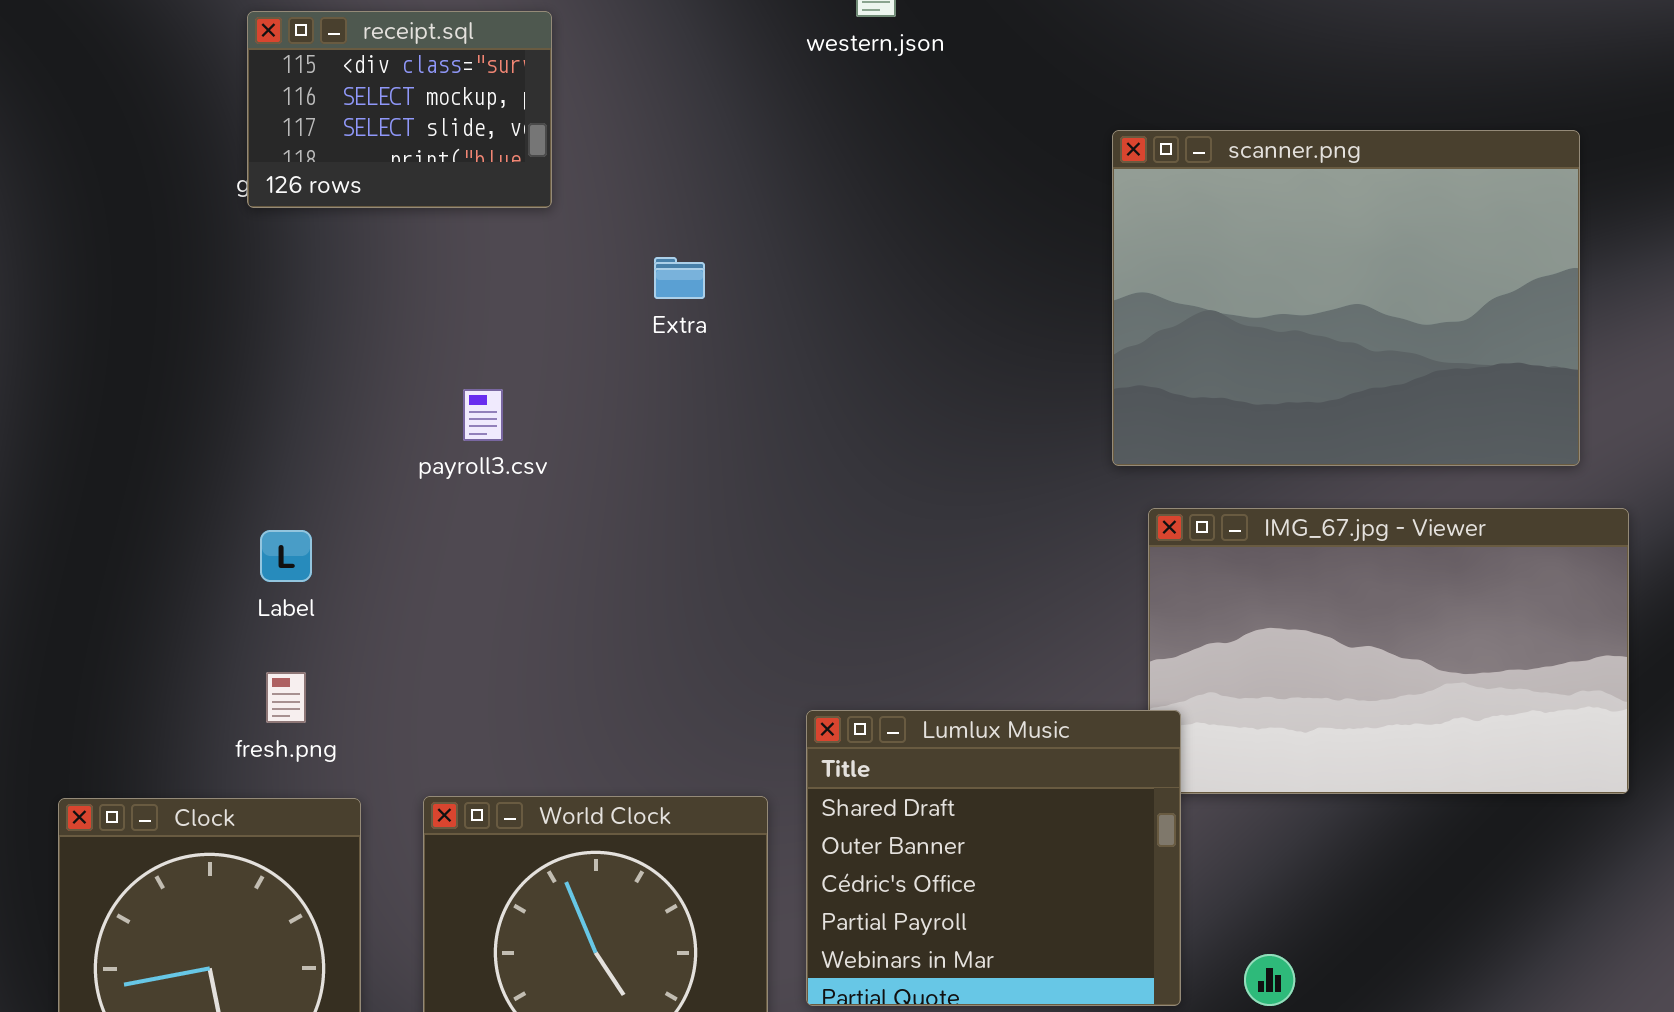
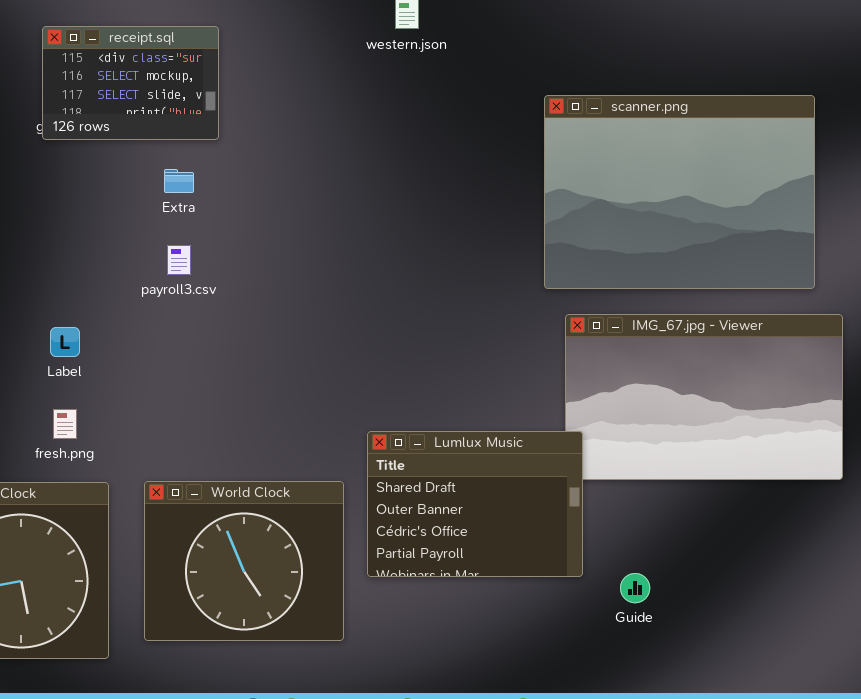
Extra: [654,257,705,299] -> [164,169,194,193], moved
Lumlux Music: [806,710,1181,1006] -> [367,431,583,577], resized

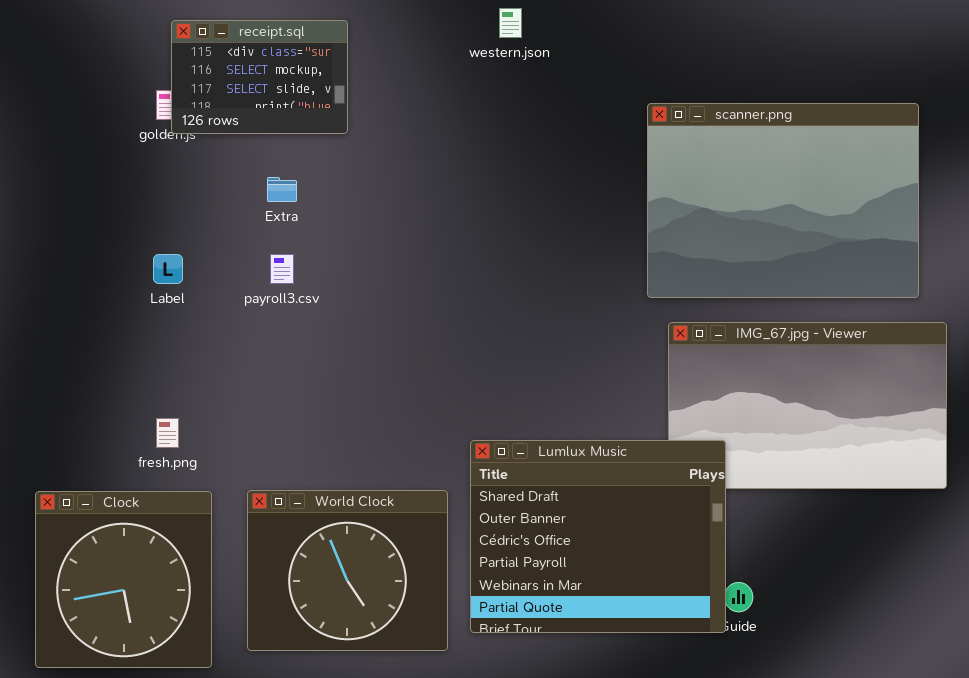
receipt.sql: [42,26,219,140] -> [171,20,348,134], moved
Label: [50,327,80,357] -> [153,254,183,284], moved
Lumlux Music: [367,431,583,577] -> [470,440,726,633], resized

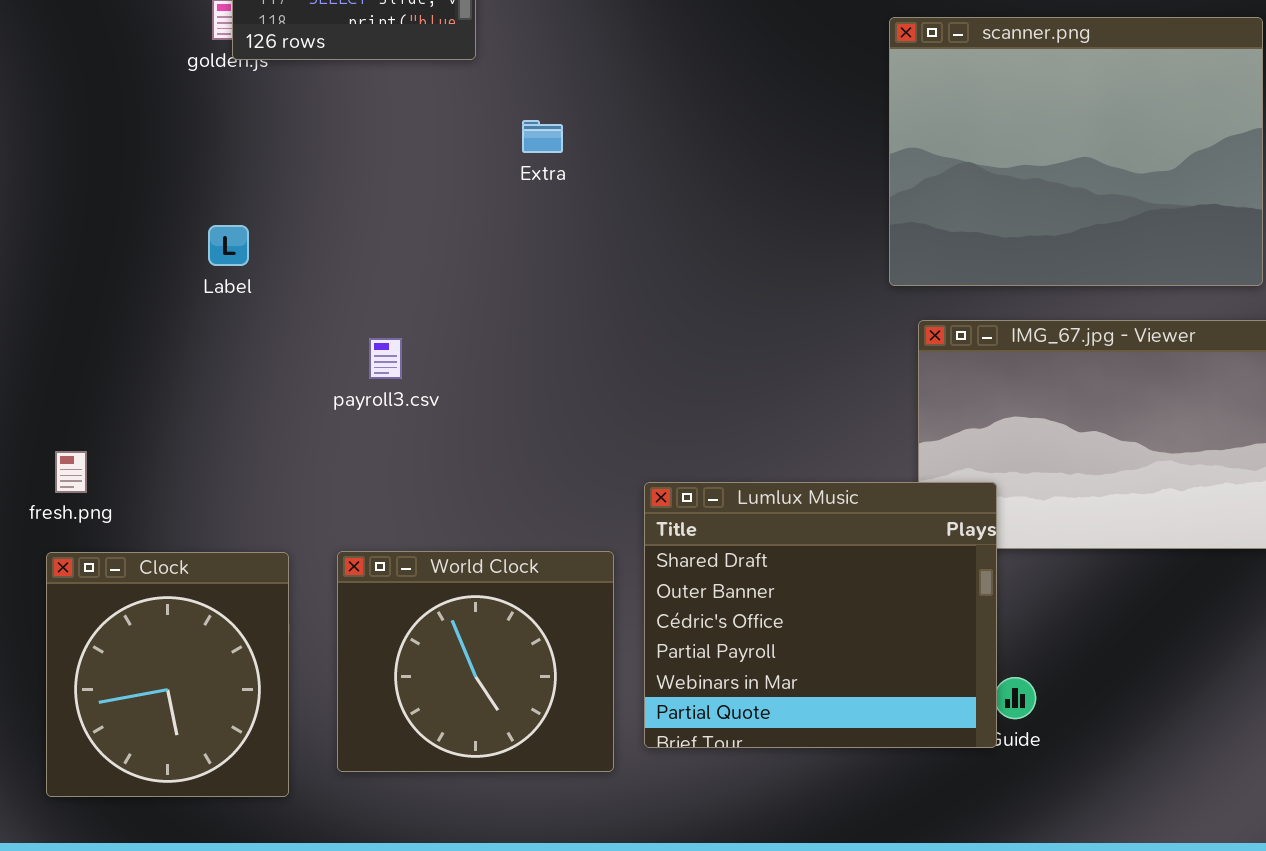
Extra: [267,177,297,202] -> [522,120,563,153], moved
payroll3.csv: [270,254,294,284] -> [369,338,402,379], moved
fresh.png: [156,418,179,448] -> [55,451,87,493], moved

